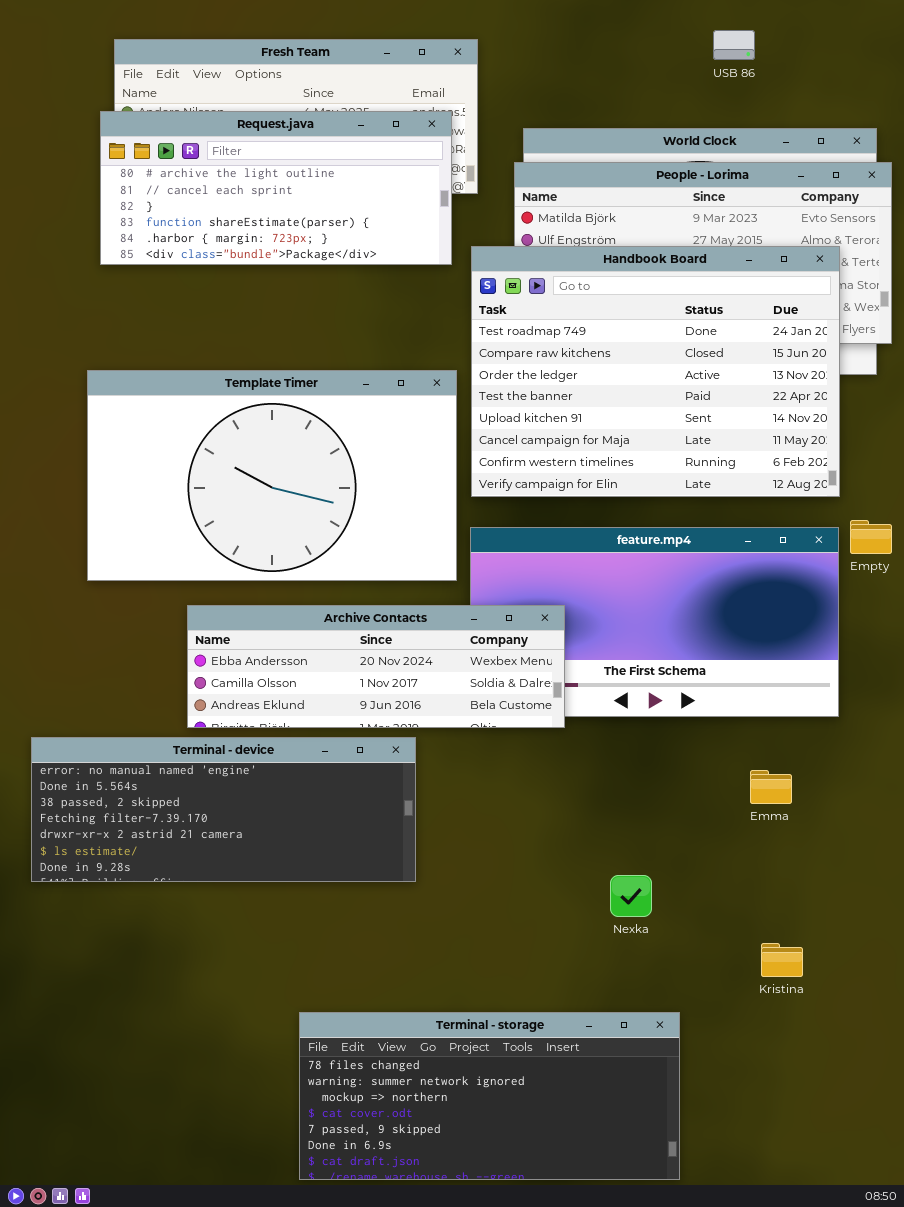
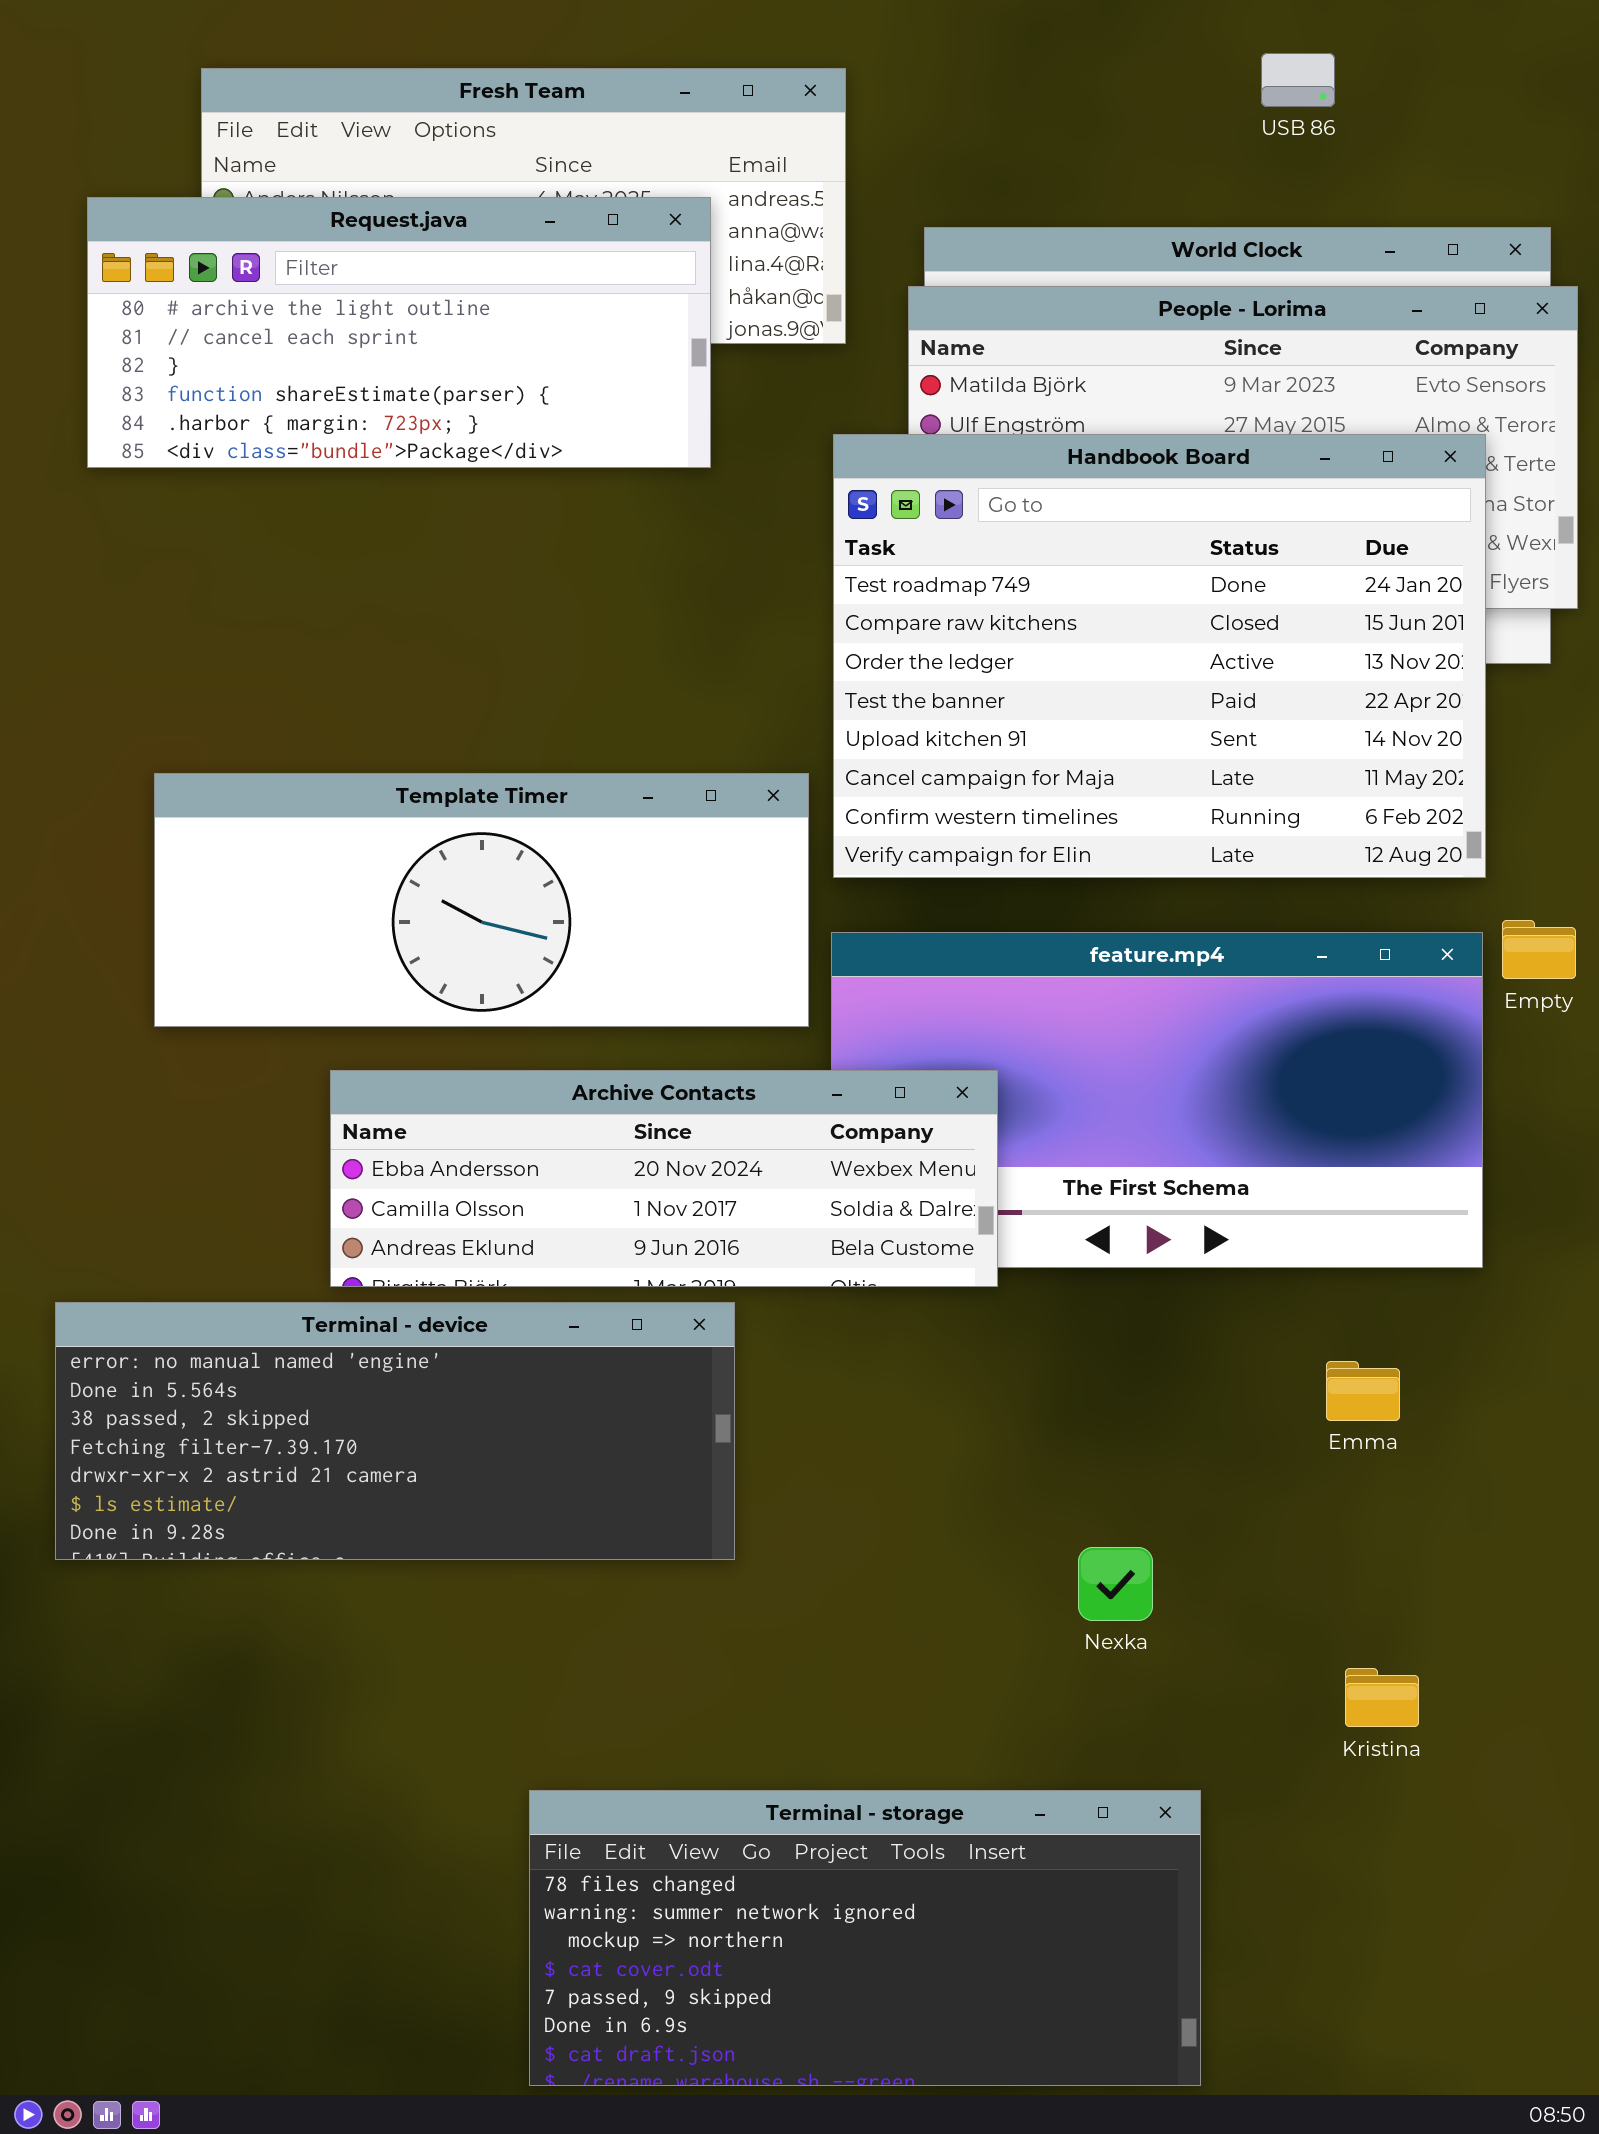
Request.java: [100,111,452,265] -> [87,197,711,468], moved
Template Timer: [87,370,457,581] -> [154,773,809,1027], resized

